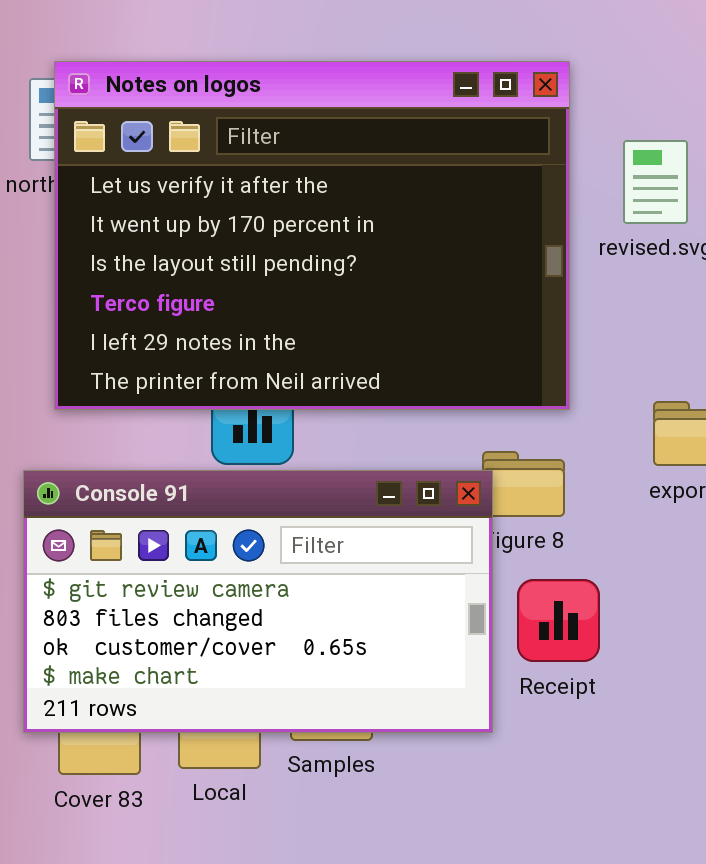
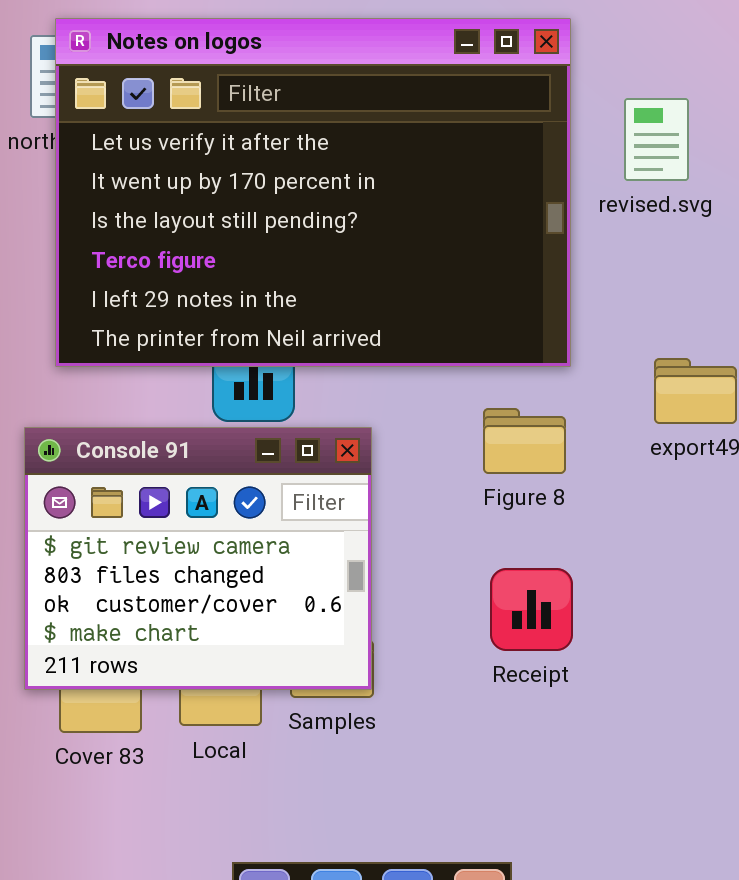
Console 91: [23,470,493,733] -> [24,427,372,690], resized
Receipt: [517,579,600,662] -> [490,568,573,651], moved

